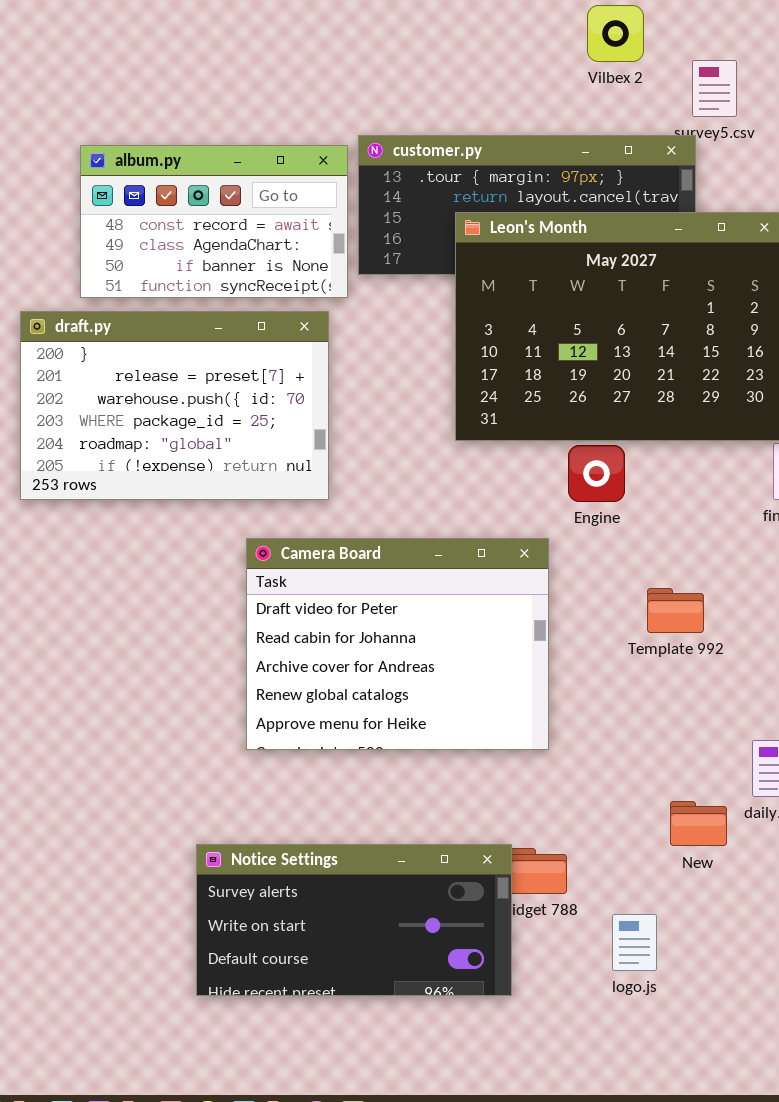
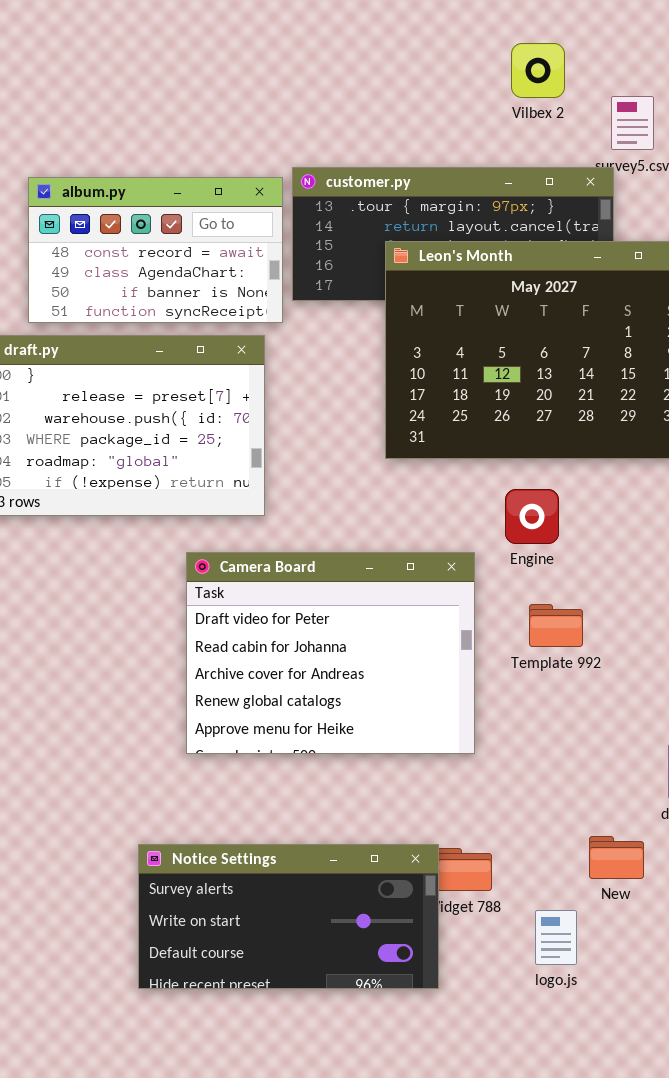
Engine: [568,445,625,502] -> [505,489,559,544], moved
Template 992: [647,588,704,633] -> [529,604,583,647], moved
New: [670,801,727,846] -> [589,836,644,879], moved

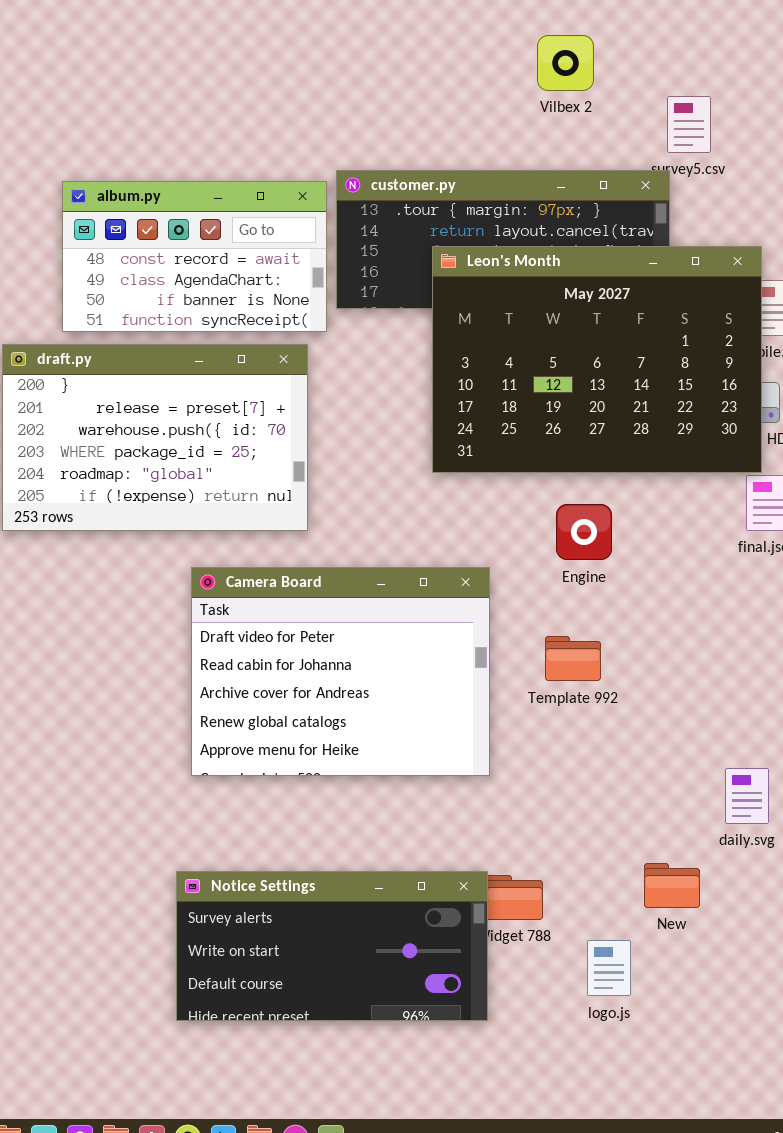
Vilbex 2: [511,43,565,98] -> [537,35,594,91], moved
Camera Board: [186,552,475,754] -> [191,567,490,776], moved
Template 992: [529,604,583,647] -> [545,636,601,681], moved

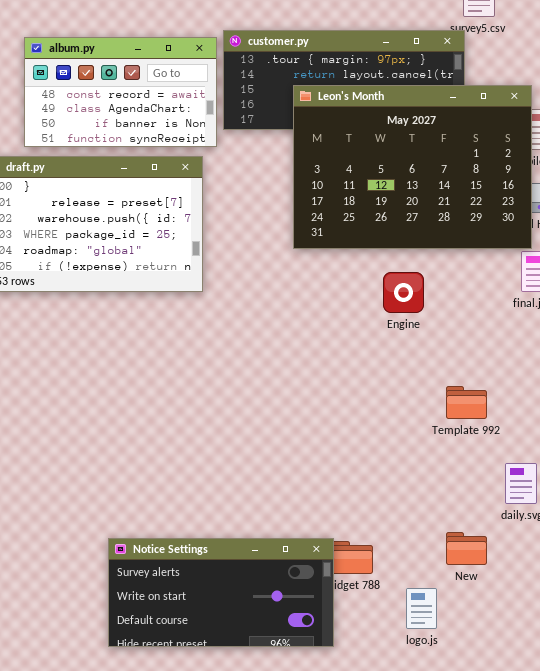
Camera Board: [191,567,490,776] -> none, closed
Template 992: [545,636,601,681] -> [446,386,487,419], moved

